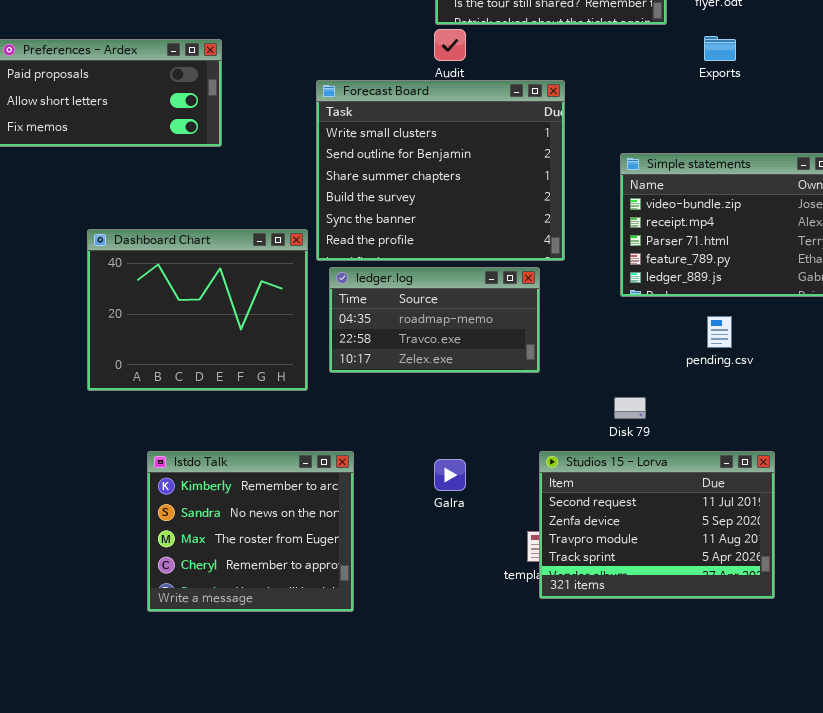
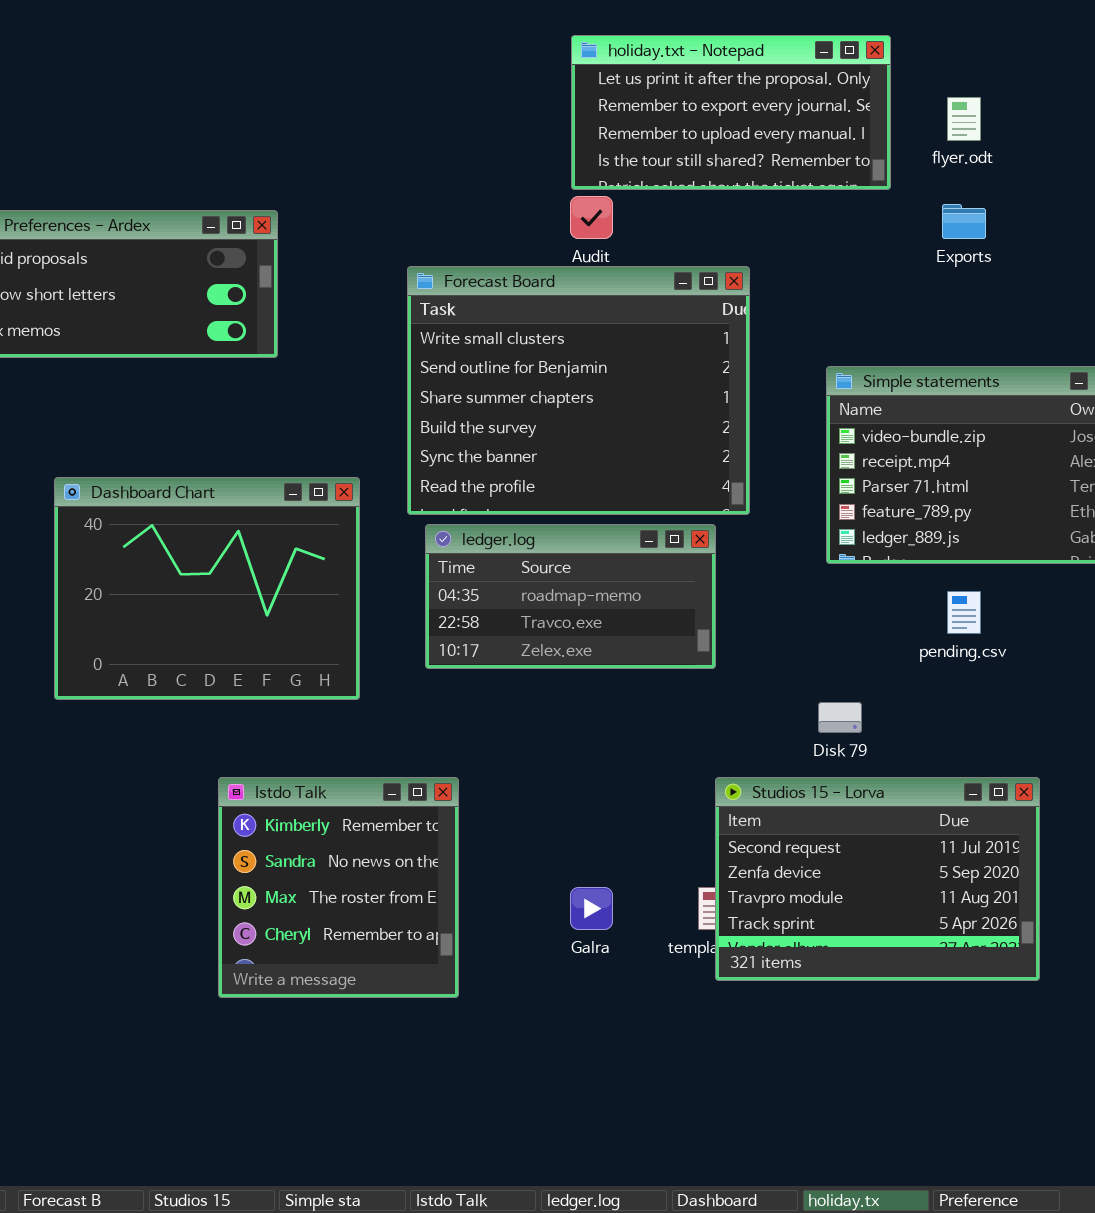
Dashboard Chart: [87,229,308,391] -> [54,477,360,700], moved
Istdo Talk: [147,451,354,612] -> [218,777,459,998], resized
Galra: [434,459,466,491] -> [570,887,613,930], moved

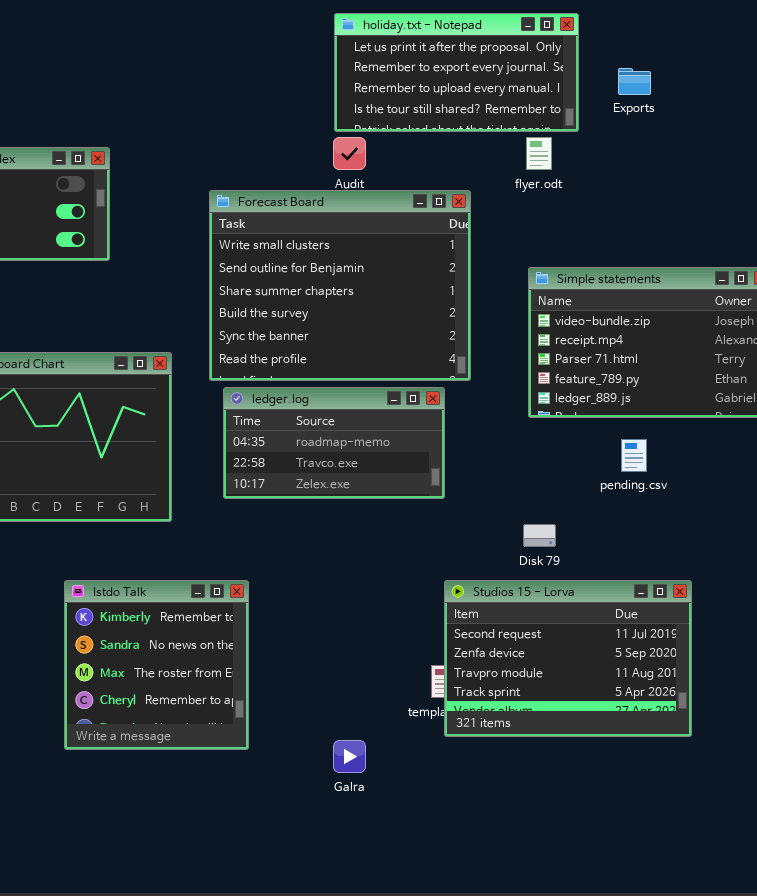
flyer.odt: [947,97,981,141] -> [526,137,552,170], moved
Exports: [942,204,986,239] -> [618,68,651,95], moved
Galra: [570,887,613,930] -> [333,740,366,773], moved

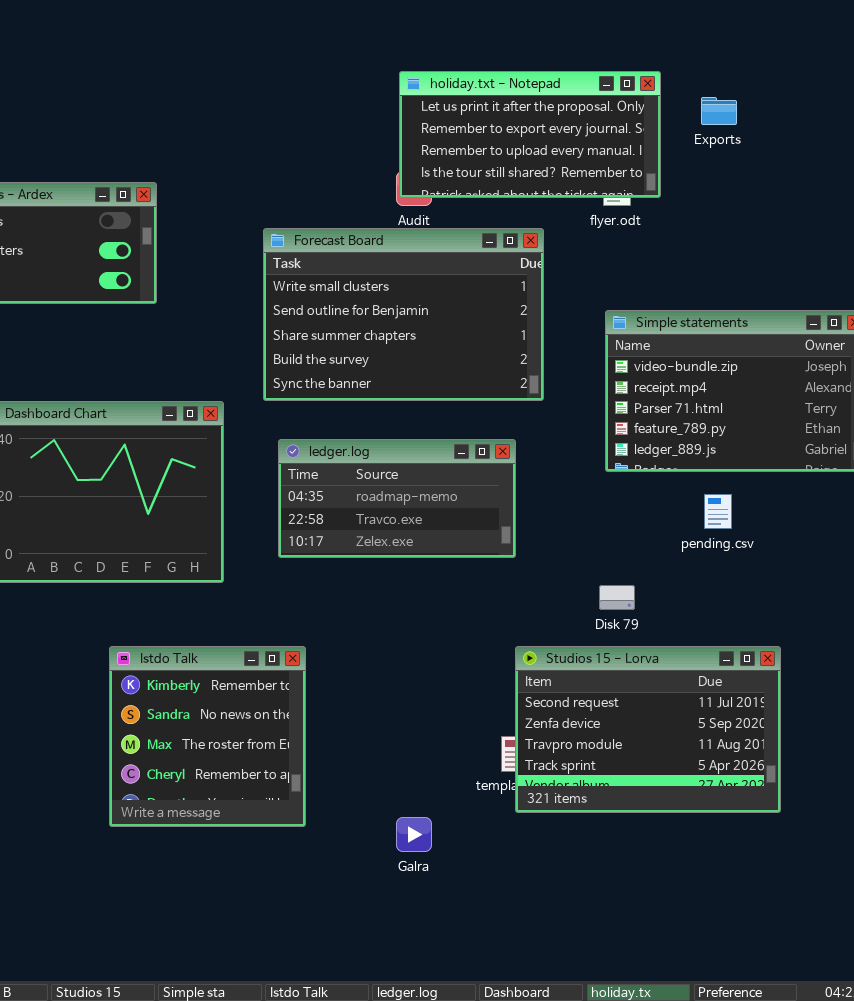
holiday.txt - Notepad: [334,13,579,132] -> [399,71,661,198], moved
Forecast Board: [209,190,471,381] -> [263,228,544,401], resized

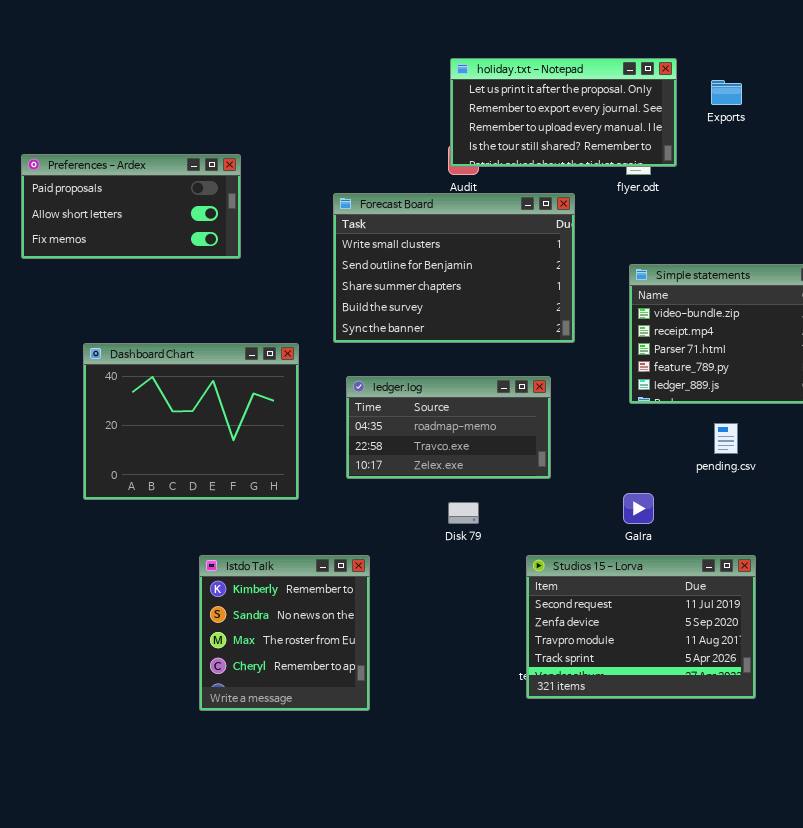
Disk 79: [599,585,635,610] -> [448,502,479,524], moved
Studios 15 - Lorva: [515,646,781,813] -> [526,555,756,699], moved
Galra: [396,817,432,852] -> [623,493,654,524], moved

